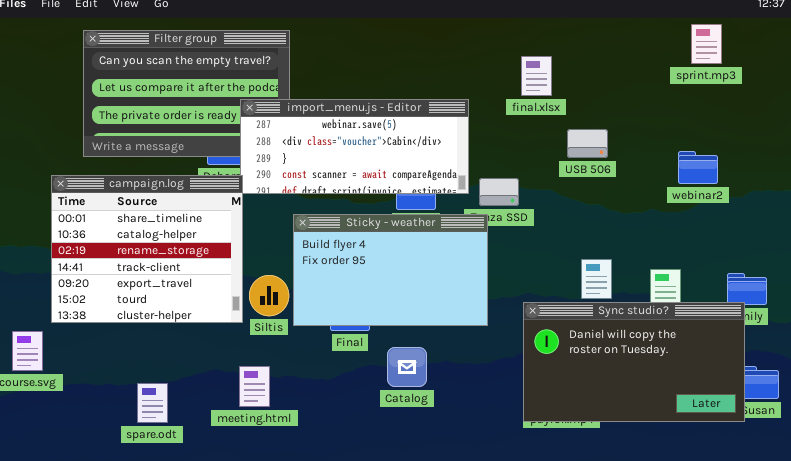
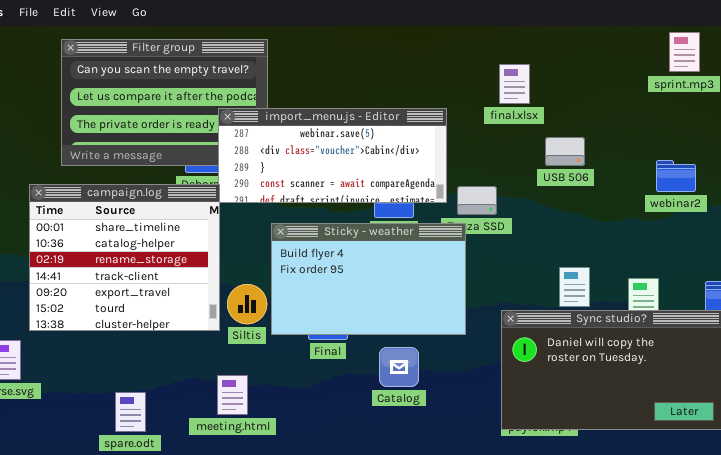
Catalog: [387,347,427,387] -> [379,347,419,387], moved

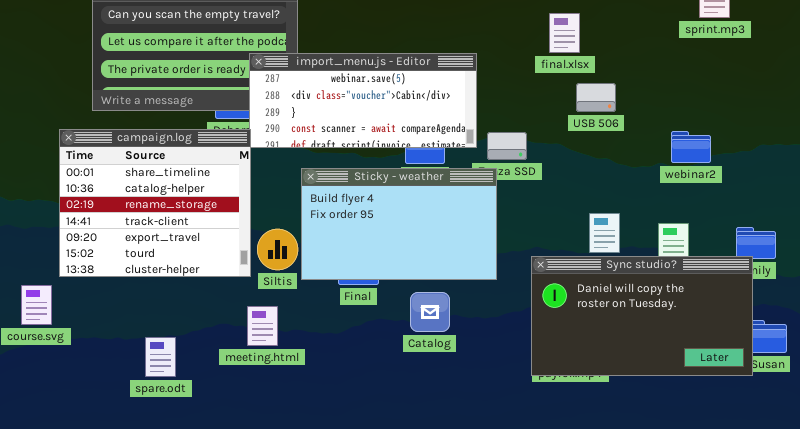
final.xlsx: [499,64,530,104] -> [549,13,580,53], moved
webinar2: [656,160,696,192] -> [671,131,711,163], moved
meeting.html: [217,375,248,415] -> [247,306,278,346], moved

